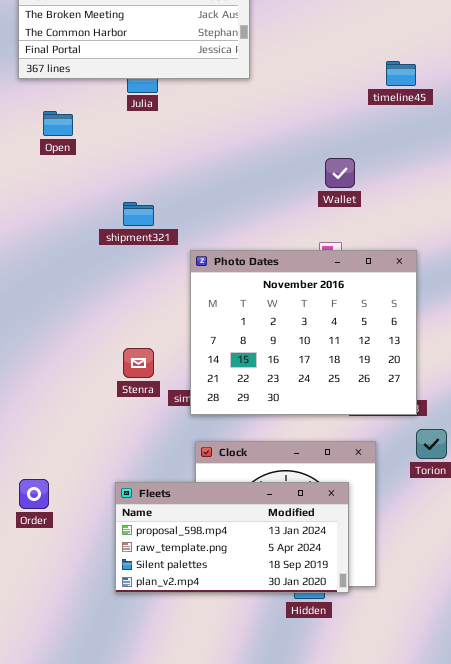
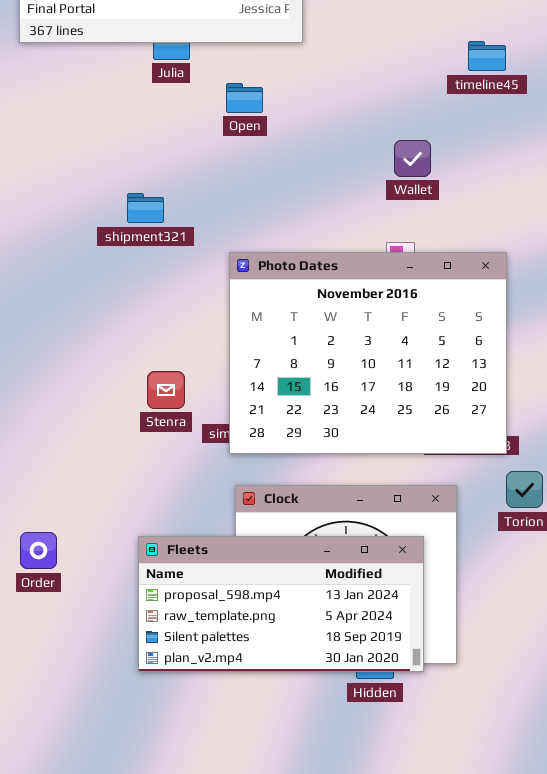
timeline45: [386,61,416,86] -> [468,41,506,71], moved
Open: [43,111,73,136] -> [226,83,263,113], moved
shipment321: [123,202,154,226] -> [127,193,164,223], moved

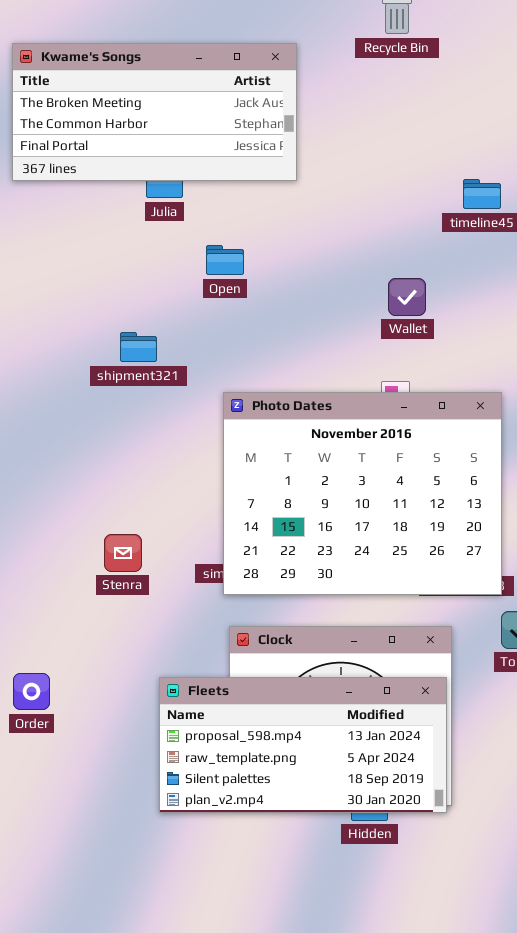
Open: [226,83,263,113] -> [206,245,244,275], moved
Stenra: [147,371,185,409] -> [104,534,142,572], moved
Fleets: [138,536,424,672] -> [159,677,447,813], moved

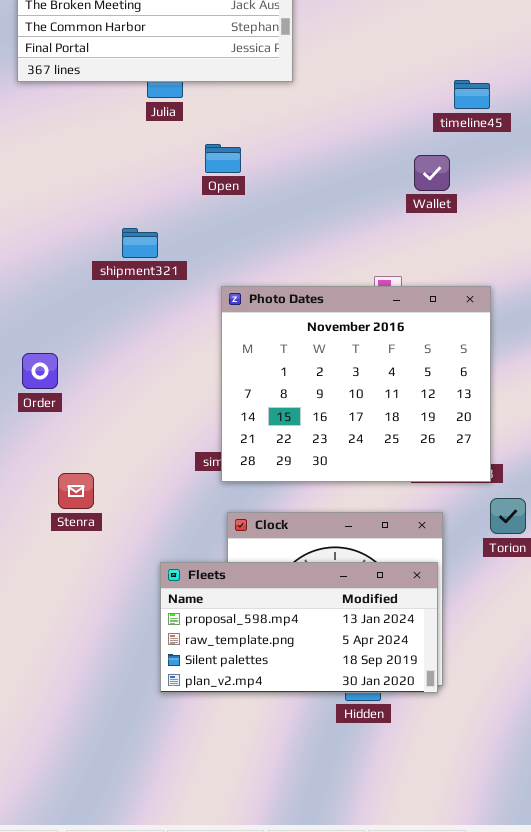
Wallet: [388,278,426,316] -> [414,155,450,191], moved
Stenra: [104,534,142,572] -> [58,473,94,509], moved
Order: [13,673,50,710] -> [22,353,58,389], moved

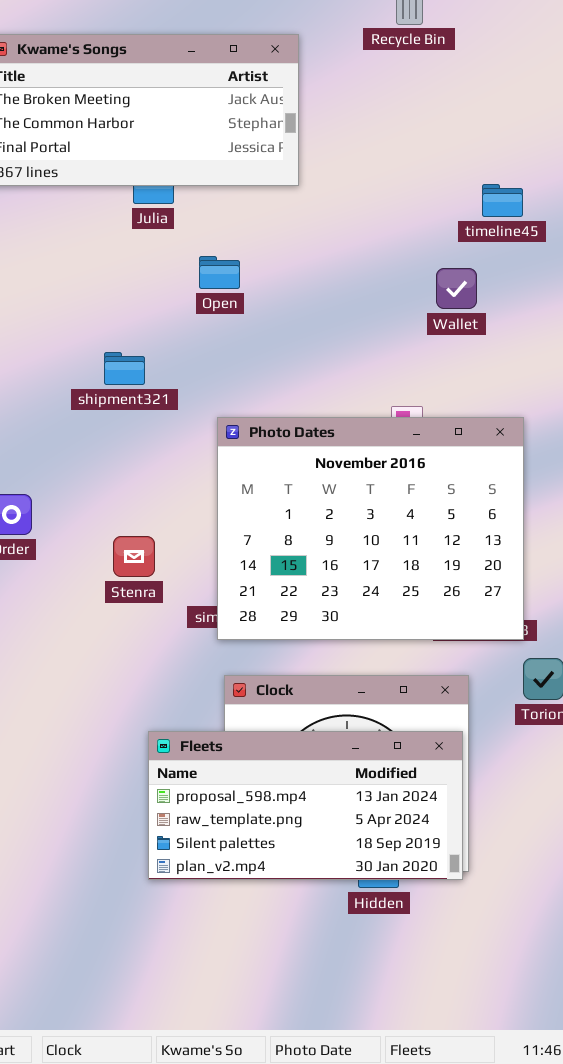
Stenra: [58,473,94,509] -> [113,536,155,577], moved

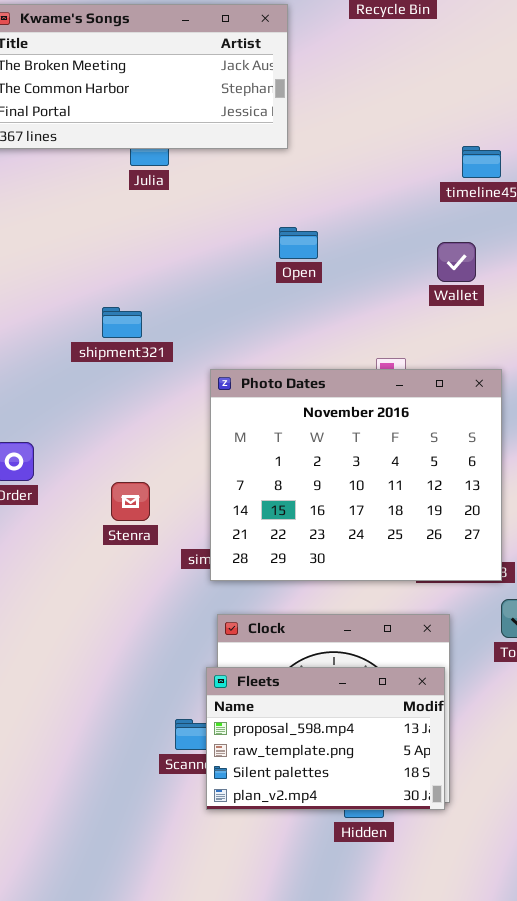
Open: [199,256,240,289] -> [279,227,318,259], moved
Wallet: [436,268,477,309] -> [437,242,476,282], moved
Fleets: [148,731,463,880] -> [206,667,445,810], resized

